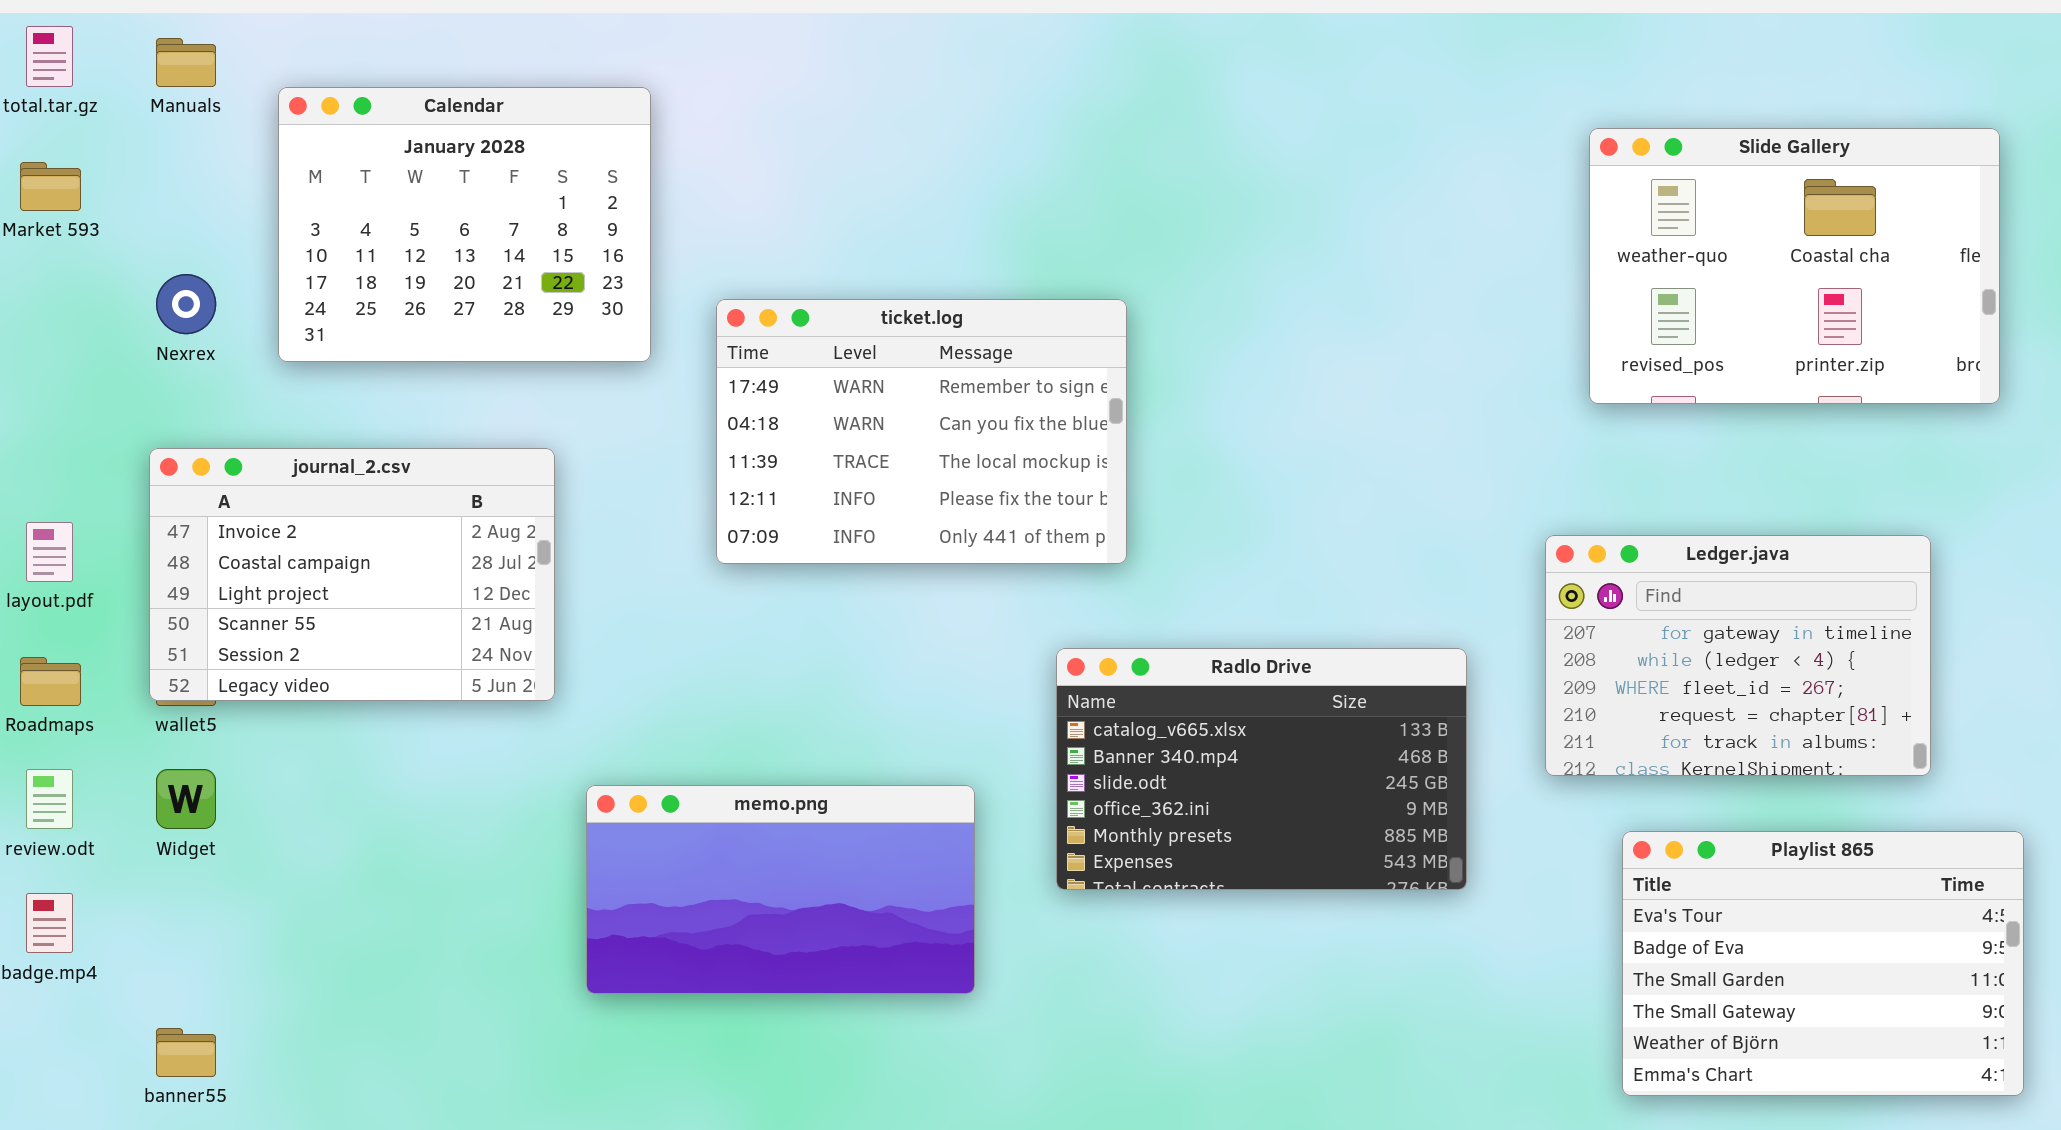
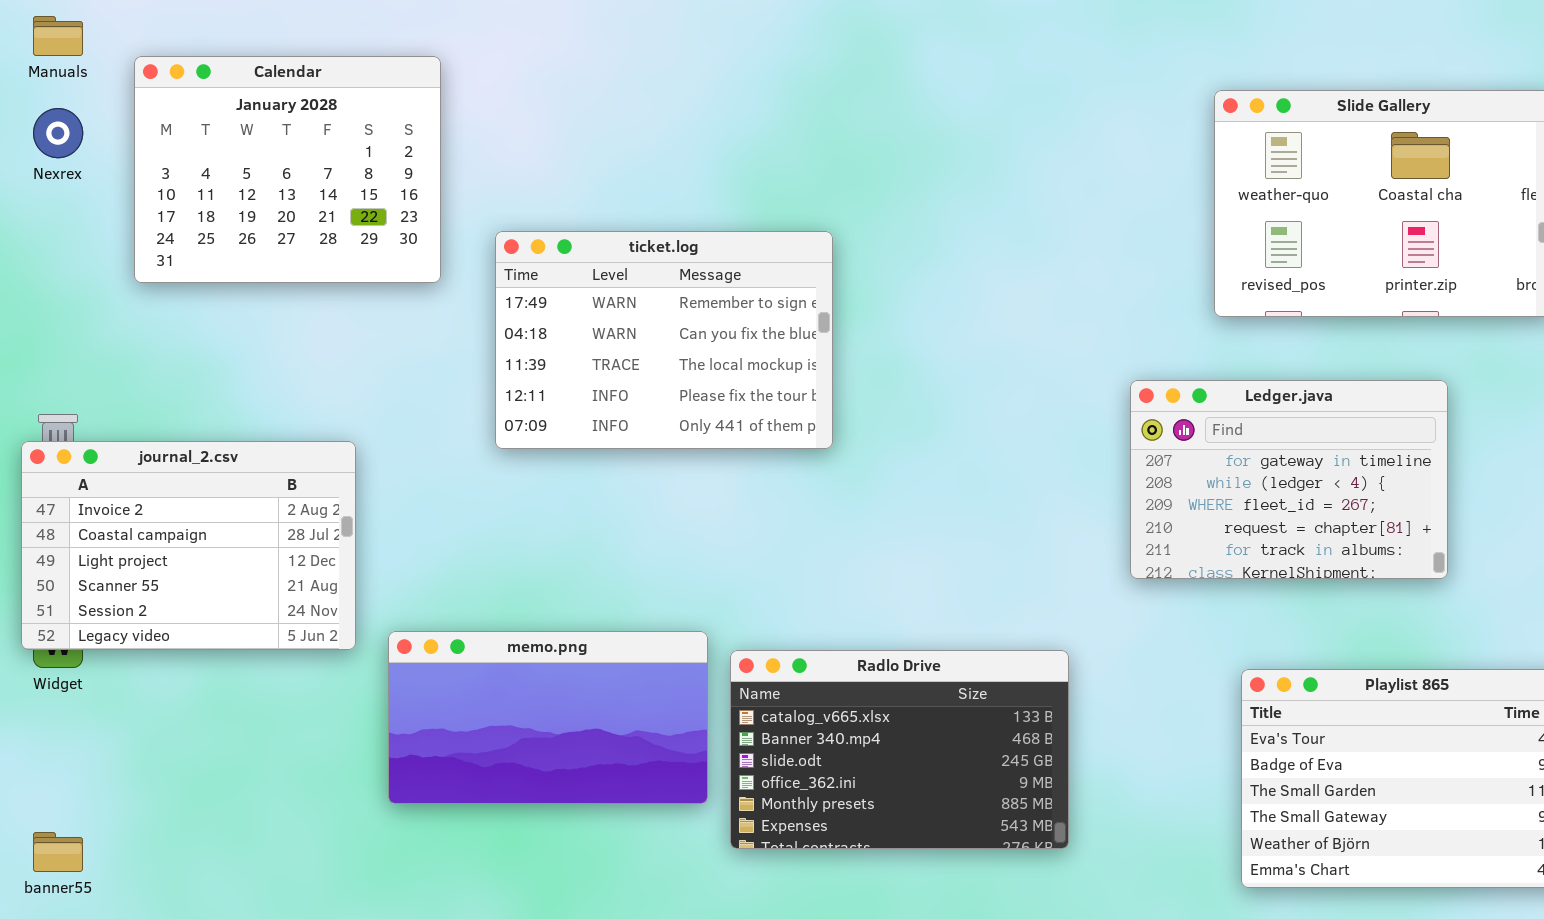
Nexrex: [156,274,216,334] -> [33,108,83,158], moved
journal_2.csv: [149,448,555,701] -> [21,441,356,650], moved
Ledger.java: [1545,535,1931,776] -> [1130,380,1448,579], moved
Radlo Drive: [1056,648,1467,890] -> [730,650,1069,849], moved

